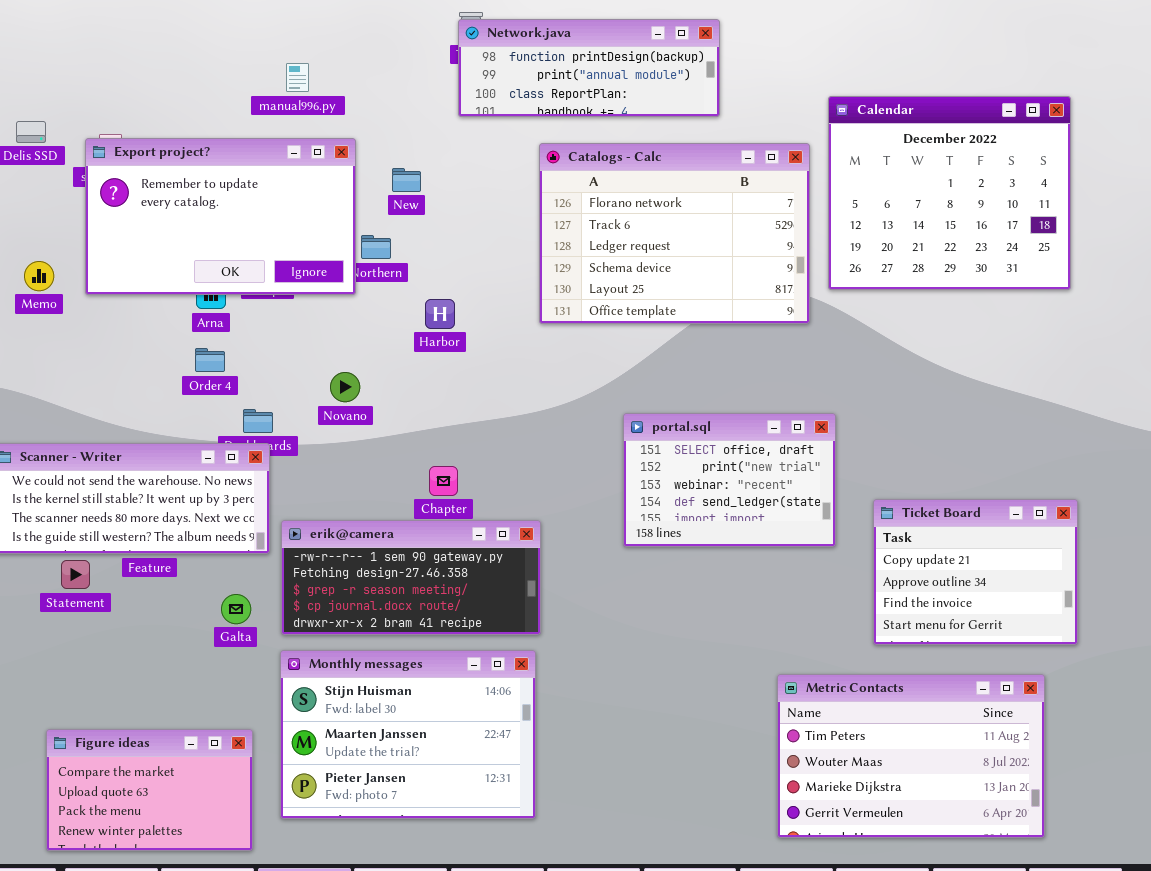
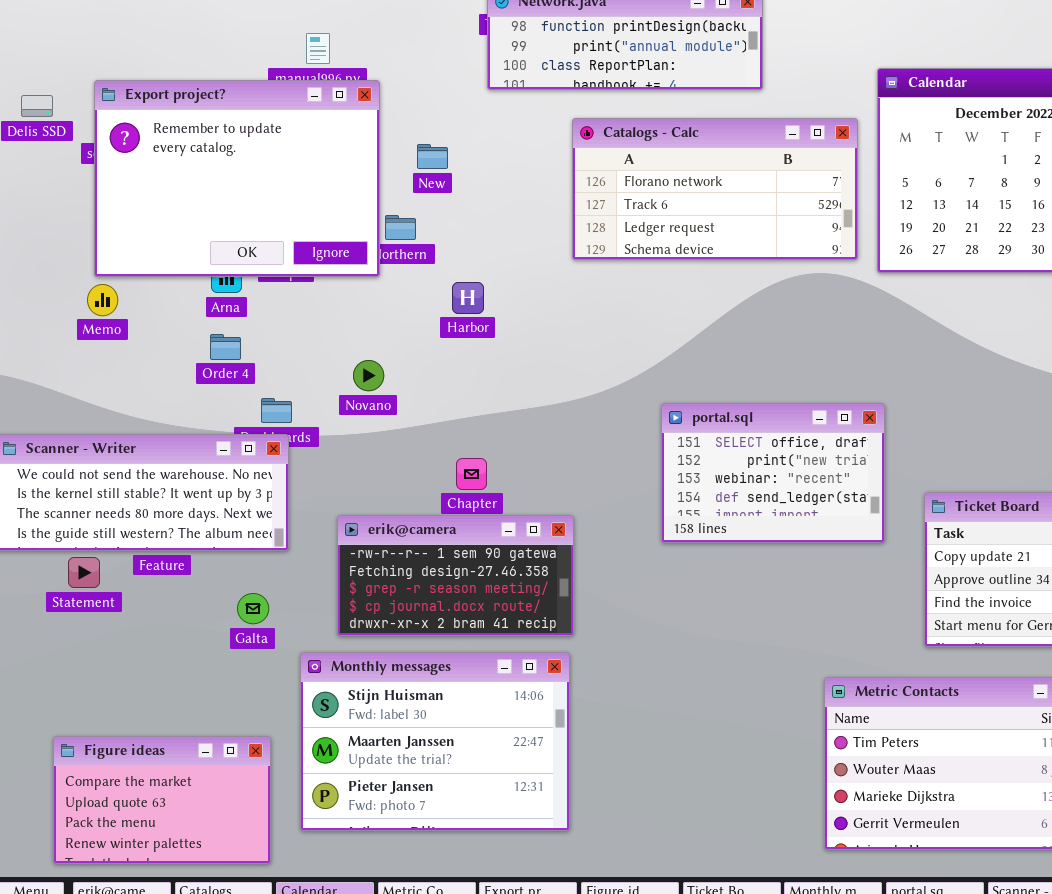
Export project?: [85,138,356,295] -> [94,80,380,277], resized
Catalogs - Calc: [539,143,810,324] -> [572,118,858,260], resized
Memo: [24,261,54,291] -> [87,284,118,316], moved
erik@camera: [281,520,541,635] -> [337,515,574,636], resized

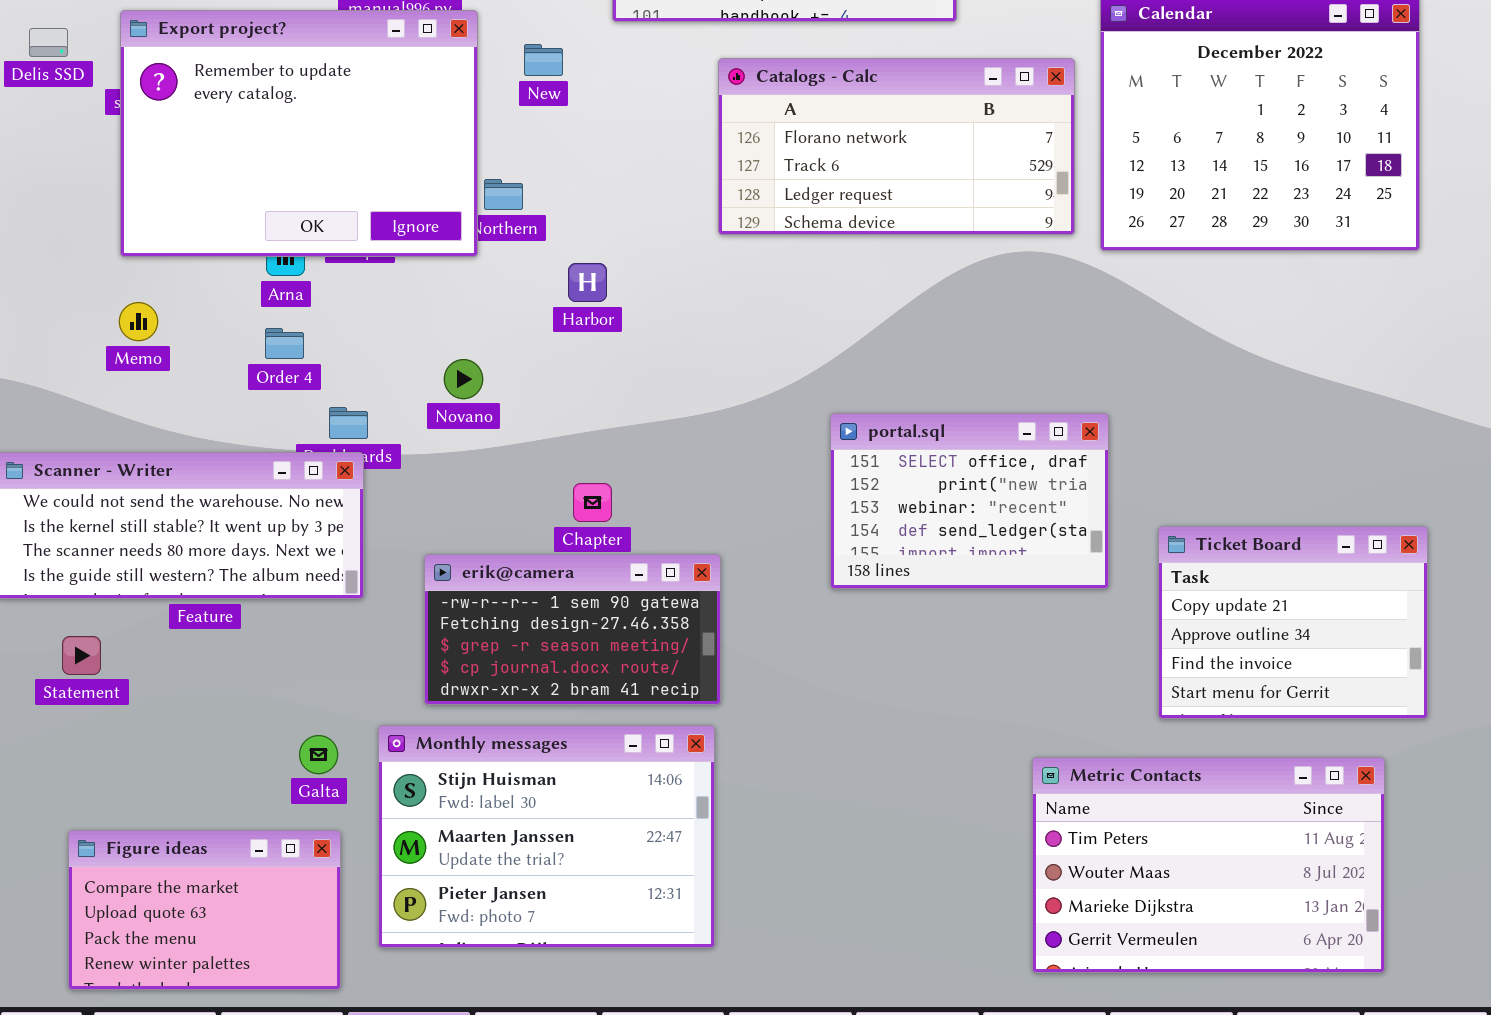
New: [417,144,448,169] -> [524,44,563,76], moved
Memo: [87,284,118,316] -> [119,302,158,341], moved
Statement: [68,557,100,588] -> [62,636,101,675], moved
Galta: [237,593,269,624] -> [299,735,338,774], moved

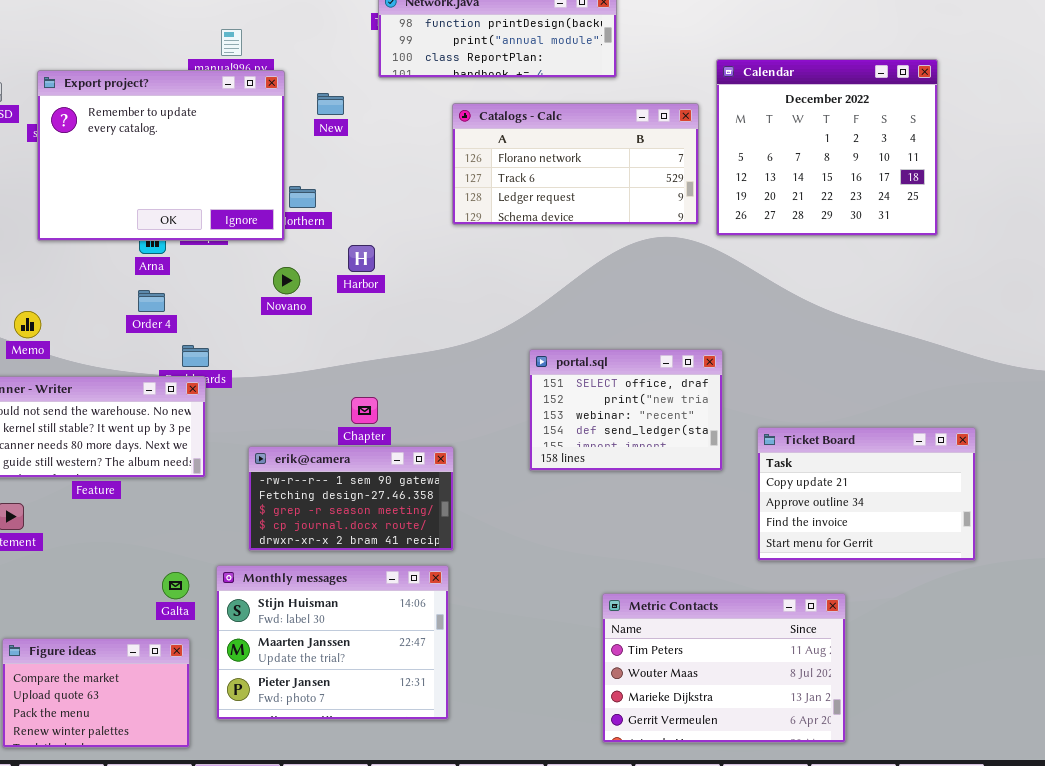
Memo: [119,302,158,341] -> [14,311,41,338], moved
Novano: [444,359,483,399] -> [273,267,300,294], moved
Ticket Board: [1158,526,1428,719] -> [757,427,976,561], resized
Metric Contacts: [1032,757,1385,973] -> [602,593,846,743], moved

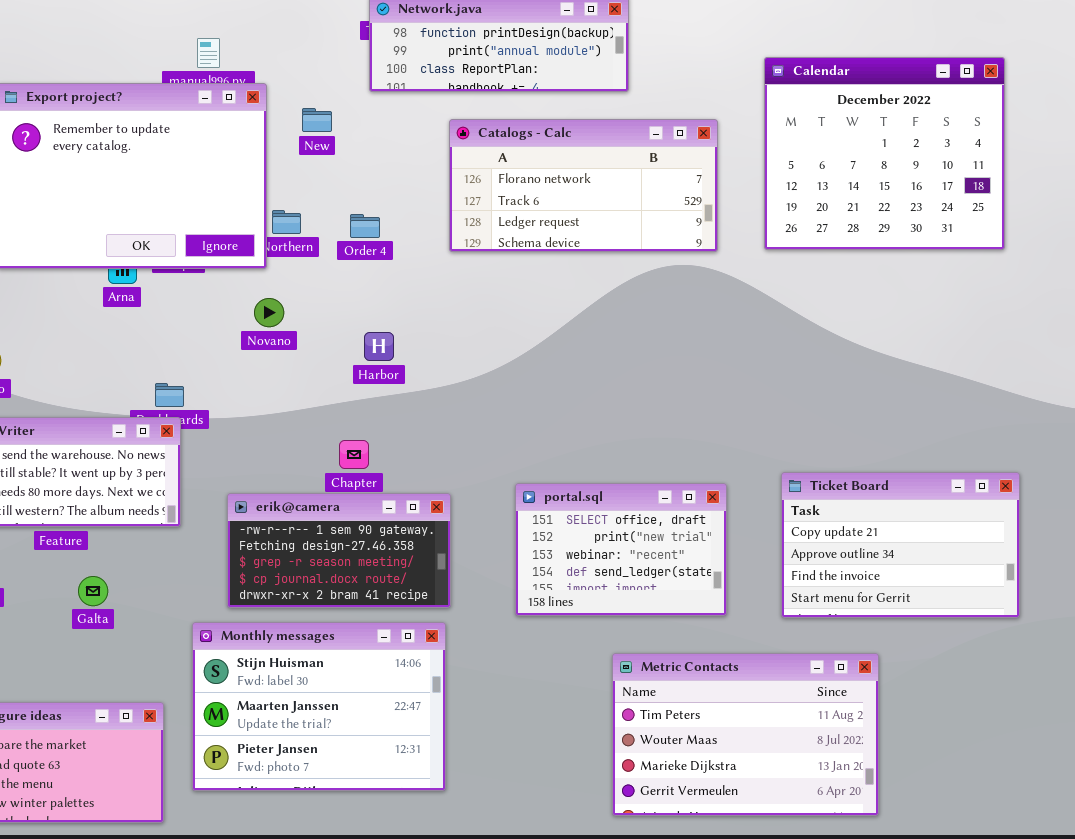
Calendar: [716,59,938,236] -> [764,57,1005,250], moved
Harbor: [348,245,375,272] -> [364,332,394,361], moved
Order 4: [138,290,165,312] -> [350,214,380,238], moved
portal.sql: [529,349,723,471] -> [515,483,727,616], moved
Galta: [162,572,189,599] -> [78,576,108,606], moved

